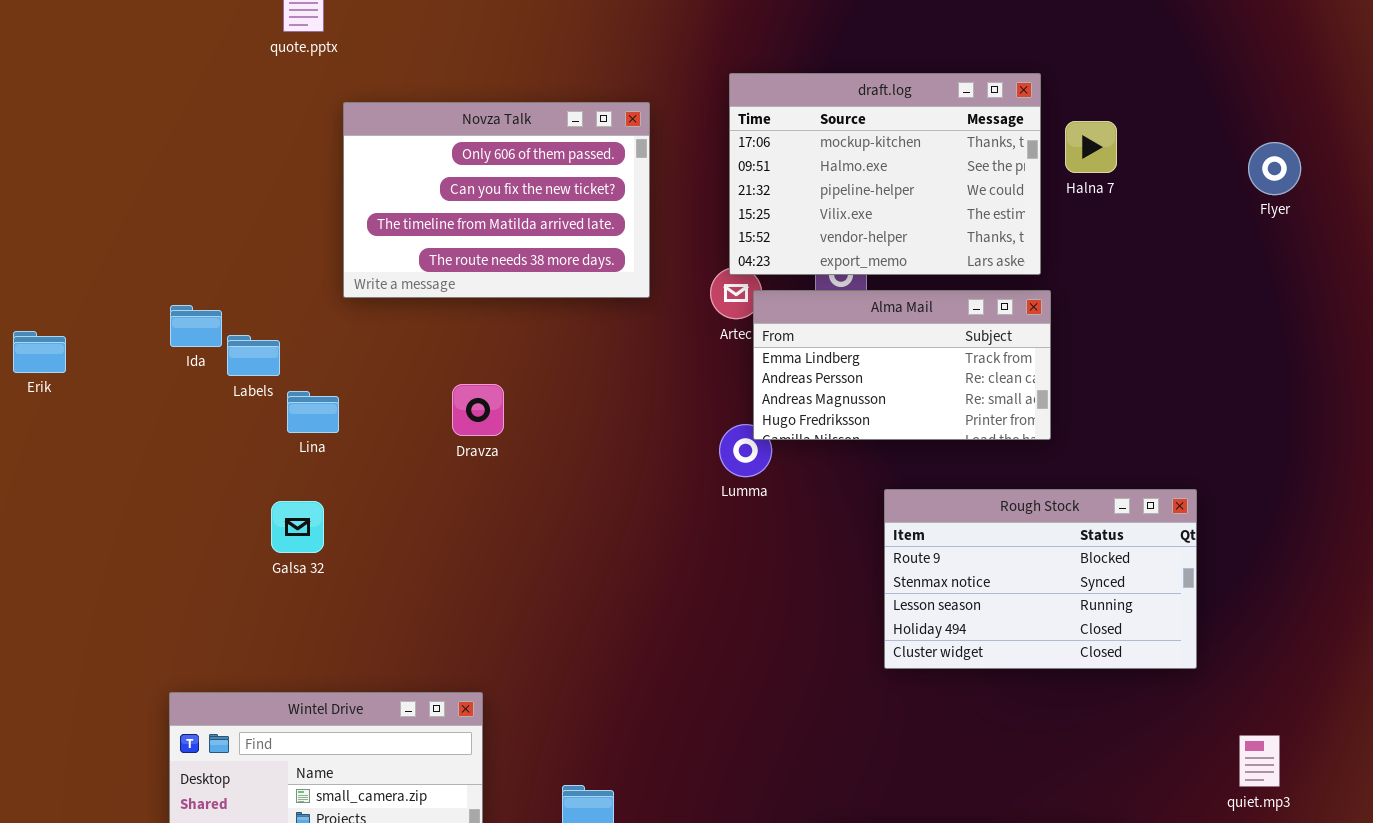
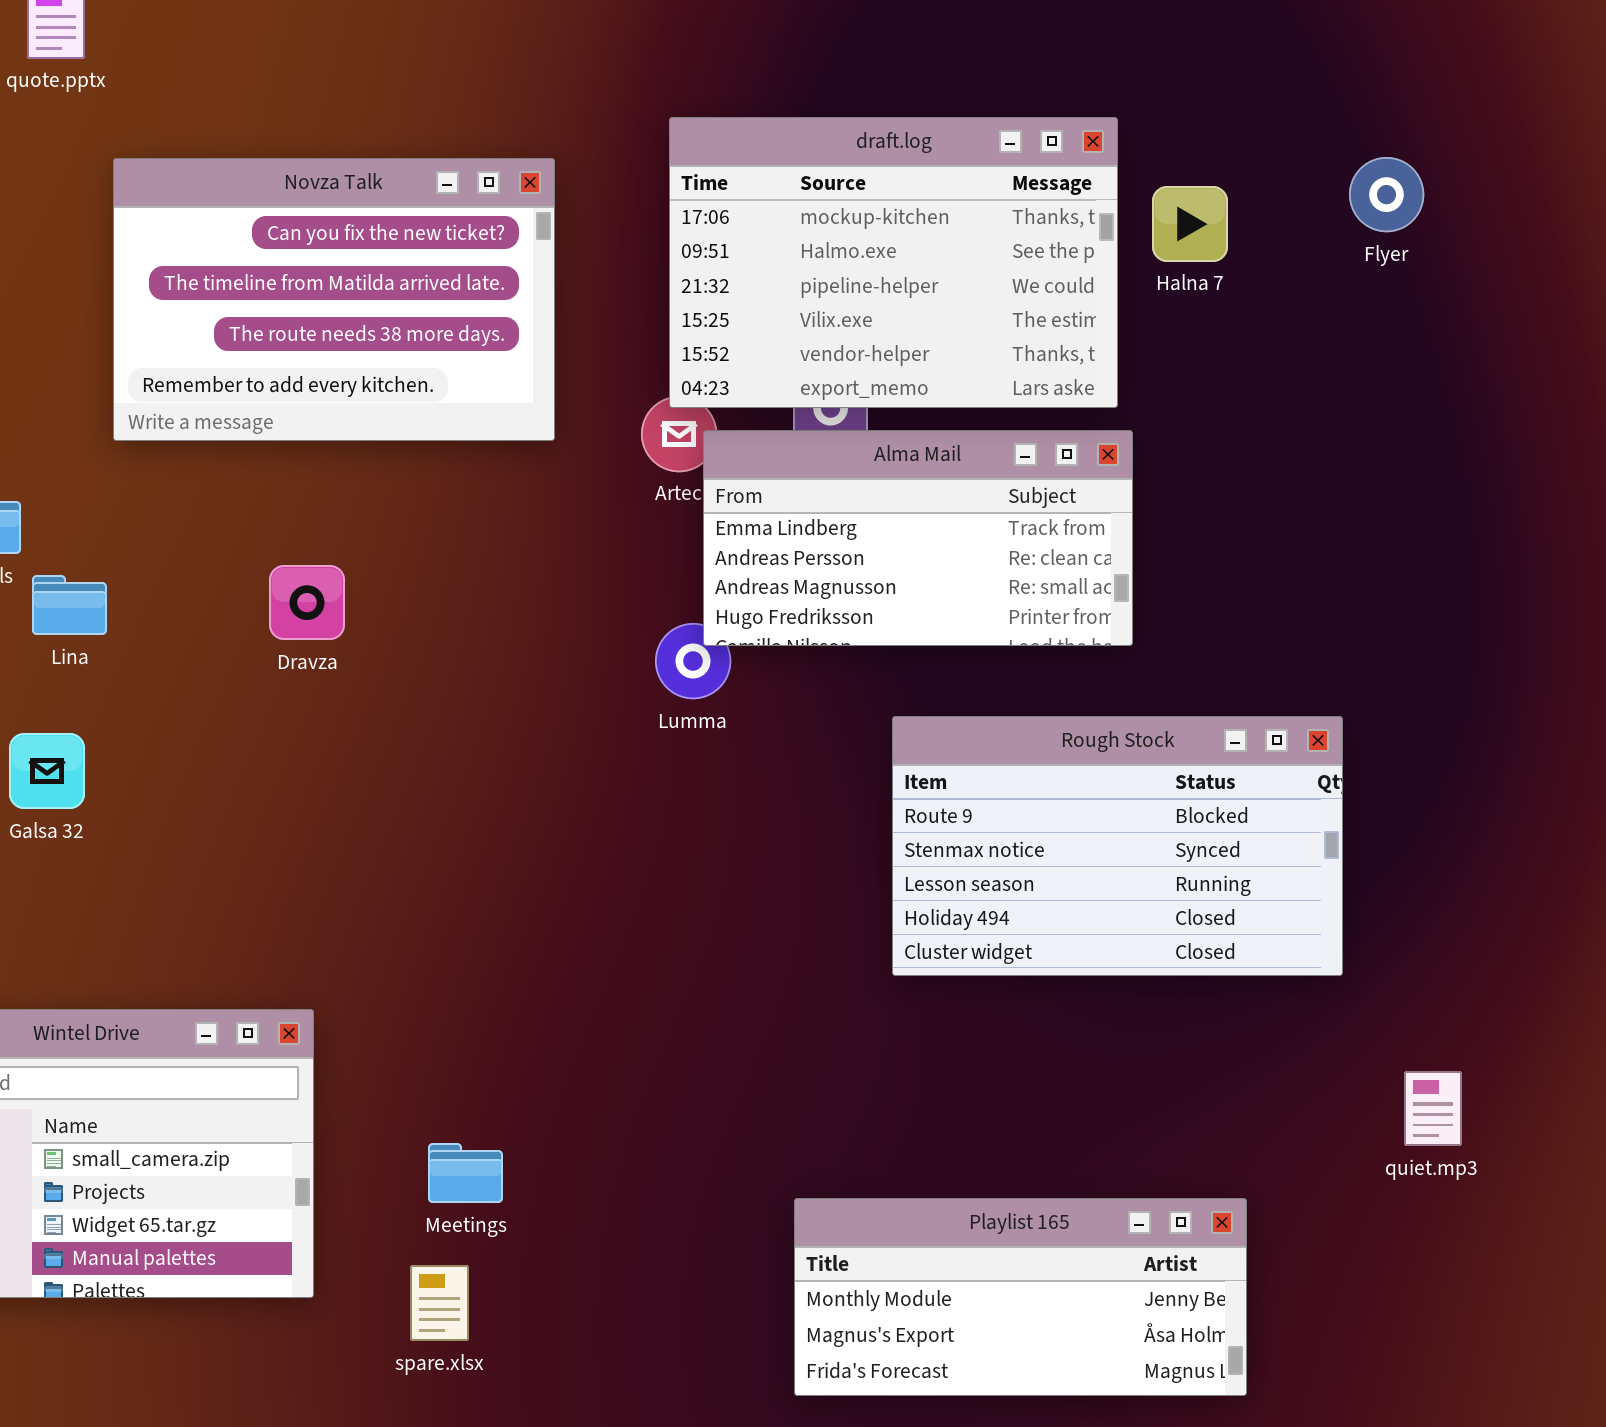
Novza Talk: [343,102,650,298] -> [113,158,555,441], scrolled down 1 row
Flyer: [1248,142,1301,195] -> [1349,157,1424,232], moved

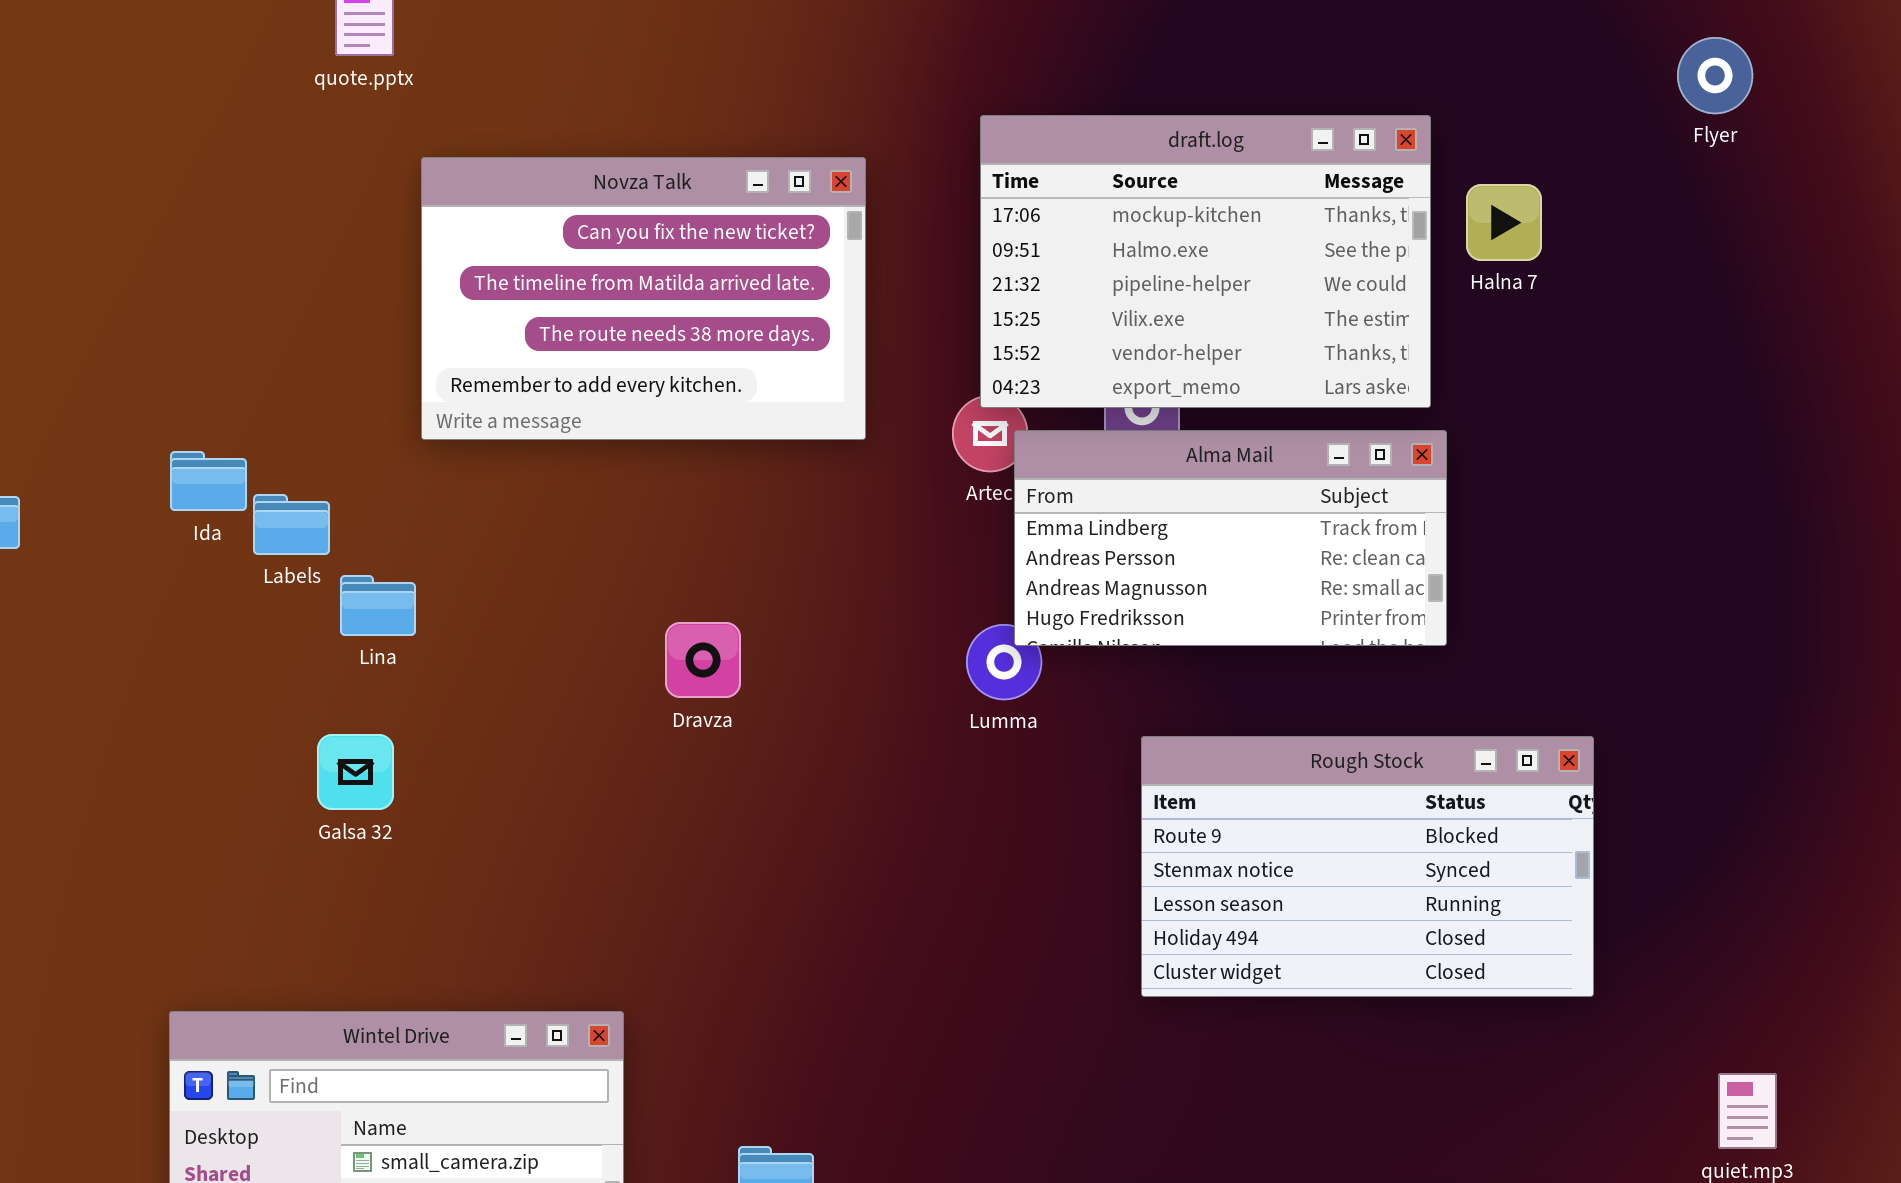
Flyer: [1349,157,1424,232] -> [1677,37,1753,114], moved
Dravza: [269,565,345,640] -> [665,622,741,698], moved
Rough Stock: [892,716,1343,976] -> [1141,736,1594,997], moved

